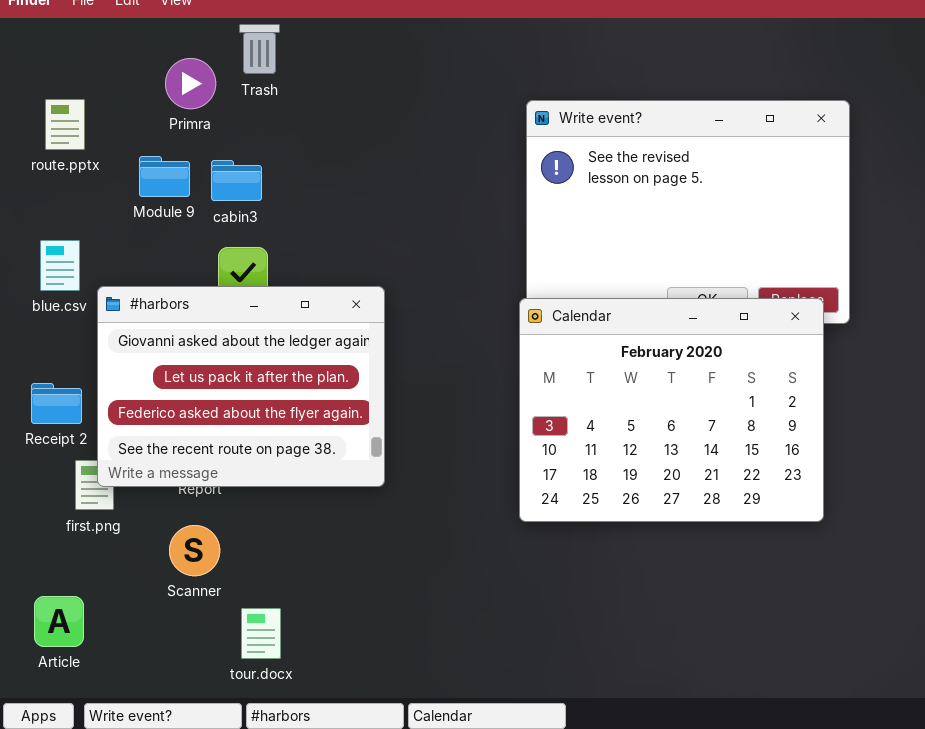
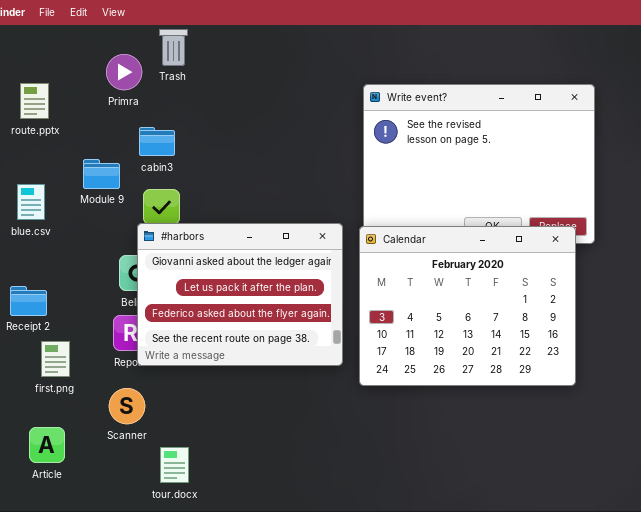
Module 9: [139,156,190,197] -> [83,159,120,189], moved
#harbors: [97,286,385,487] -> [137,223,343,366], moved
Article: [34,596,84,647] -> [29,427,65,463], moved

